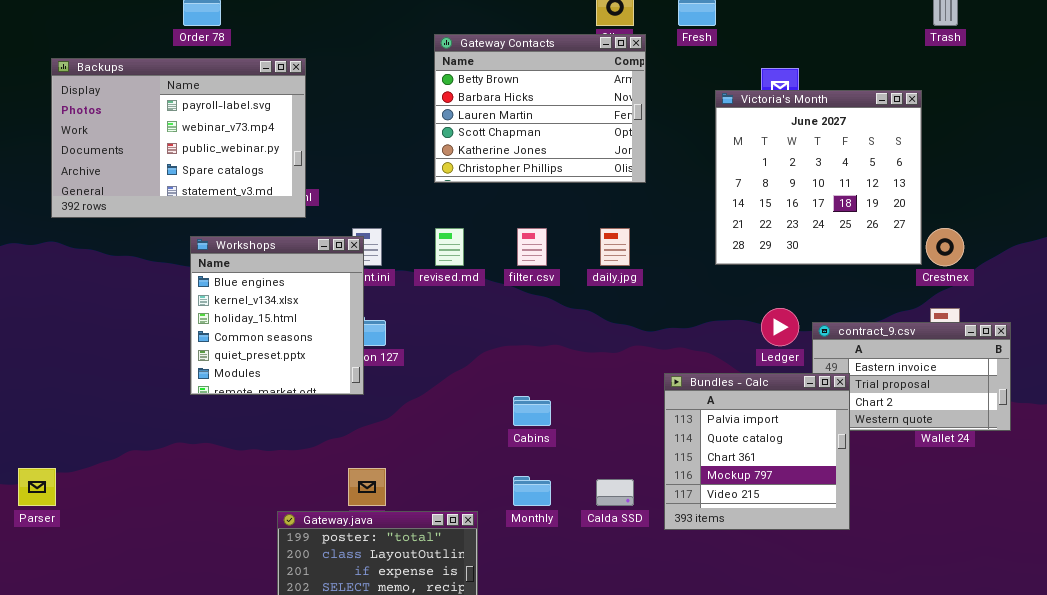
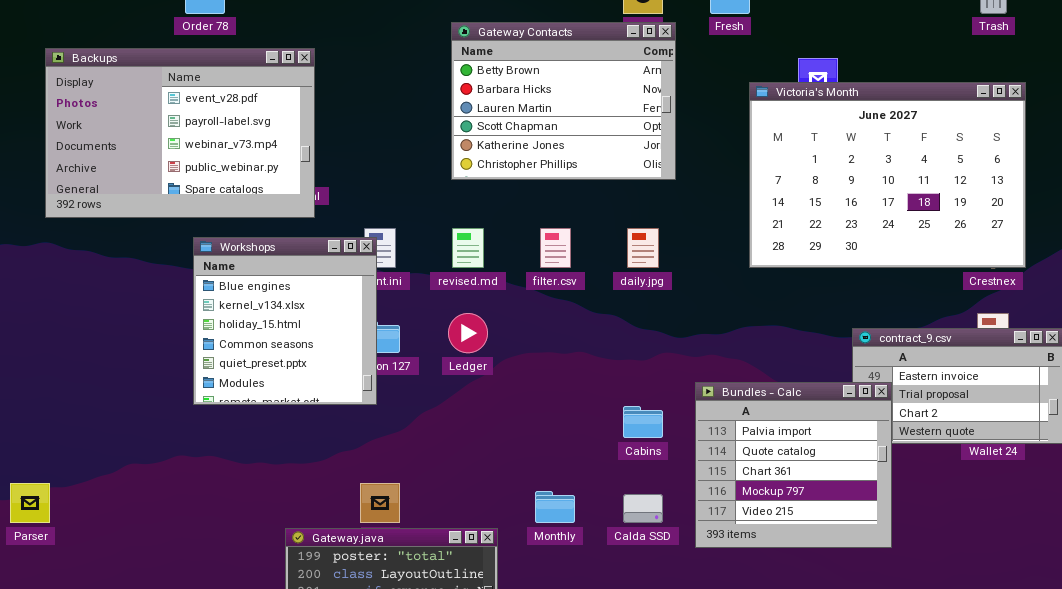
Backups: [51,58,306,218] -> [45,48,315,218], scrolled up 1 row
Victoria's Month: [715,90,922,265] -> [749,82,1026,268], resized
Ledger: [761,308,799,346] -> [448,313,488,353], moved
Cabins: [513,396,551,426] -> [623,406,663,438], moved

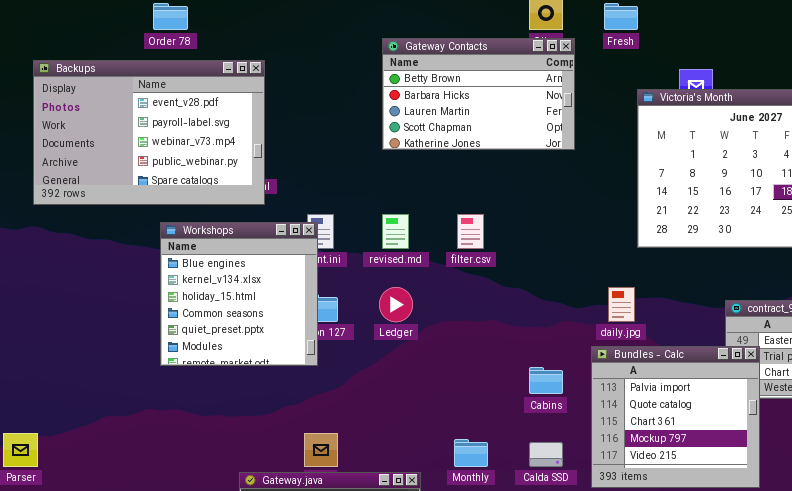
Gateway Contacts: [451,22,676,180] -> [382,38,575,150], resized
daily.jpg: [627,228,659,268] -> [608,287,635,322], moved

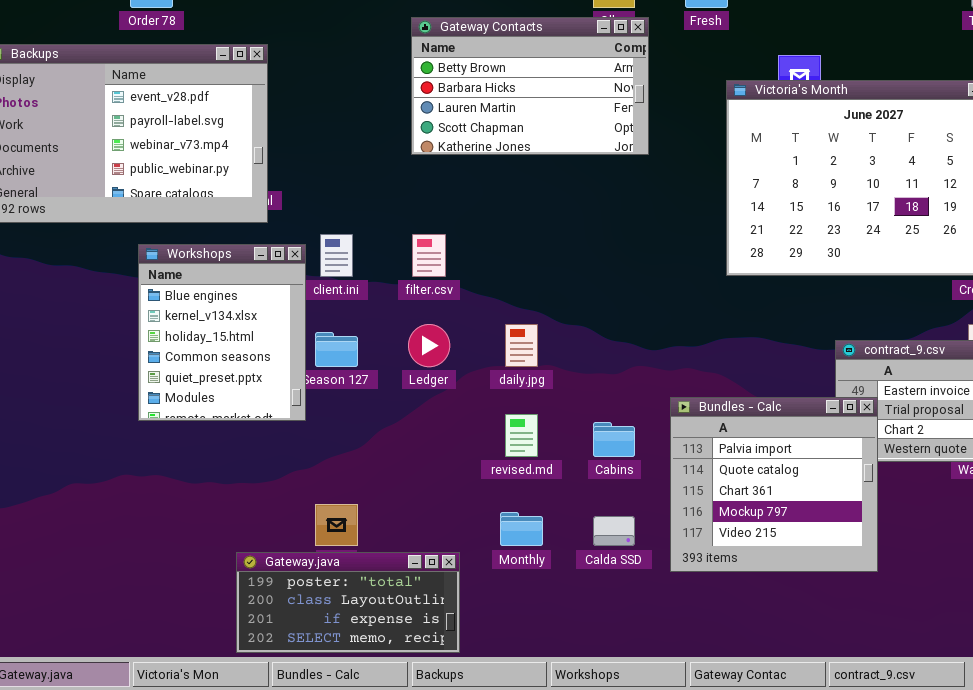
revised.md: [382,214,409,249] -> [505,414,538,457], moved
filter.csv: [457,214,484,249] -> [412,234,446,277], moved
Workshops: [160,222,318,366] -> [138,244,306,421], resized
daily.jpg: [608,287,635,322] -> [505,324,538,367], moved

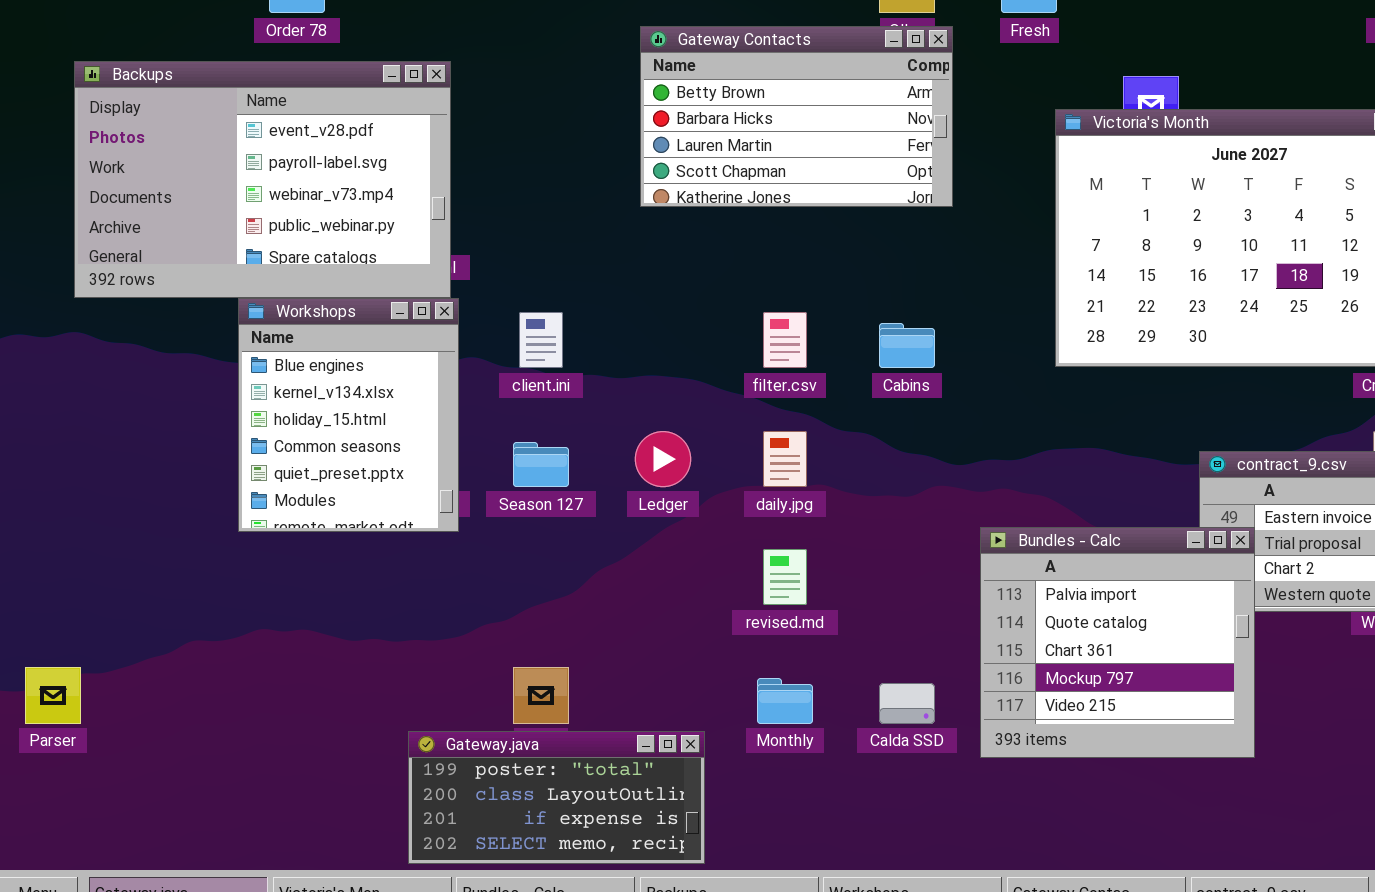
filter.csv: [412,234,446,277] -> [763,312,807,368], moved
Workshops: [138,244,306,421] -> [238,298,459,532], moved
Cabins: [593,422,635,457] -> [879,323,935,368], moved

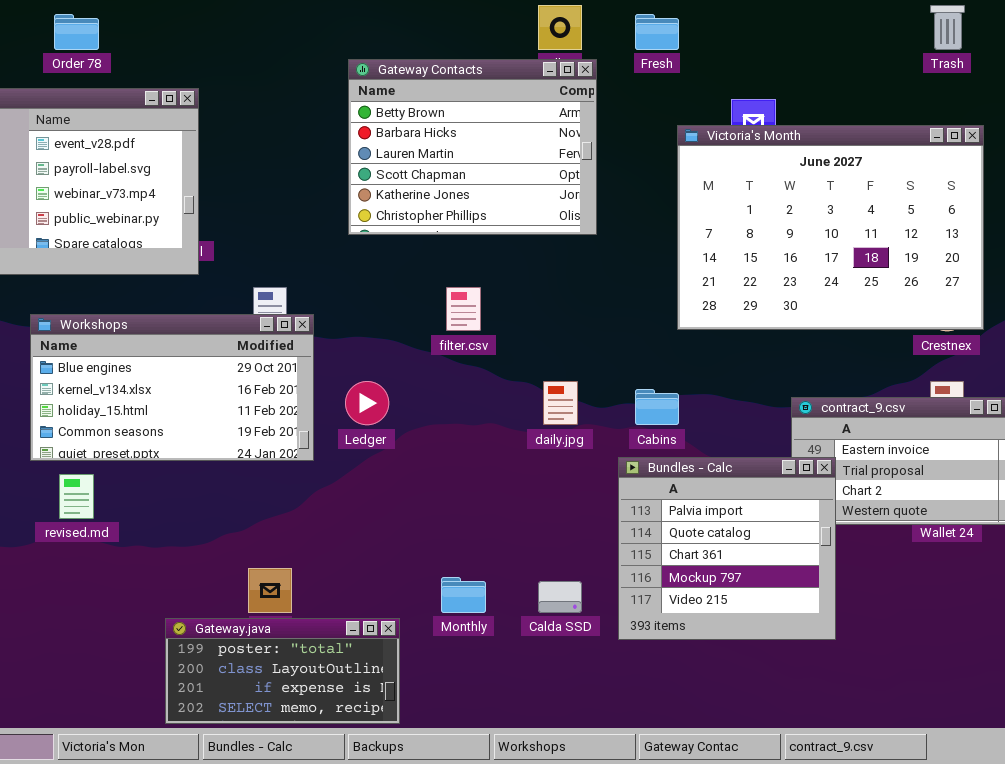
Gateway Contacts: [640,26,953,207] -> [348,59,597,235], resized
Workshops: [238,298,459,532] -> [30,314,314,461], resized
Cabins: [879,323,935,368] -> [635,389,679,425], moved
daily.jpg: [763,431,807,487] -> [543,381,578,425], moved
revised.md: [763,549,807,605] -> [59,474,94,519], moved

